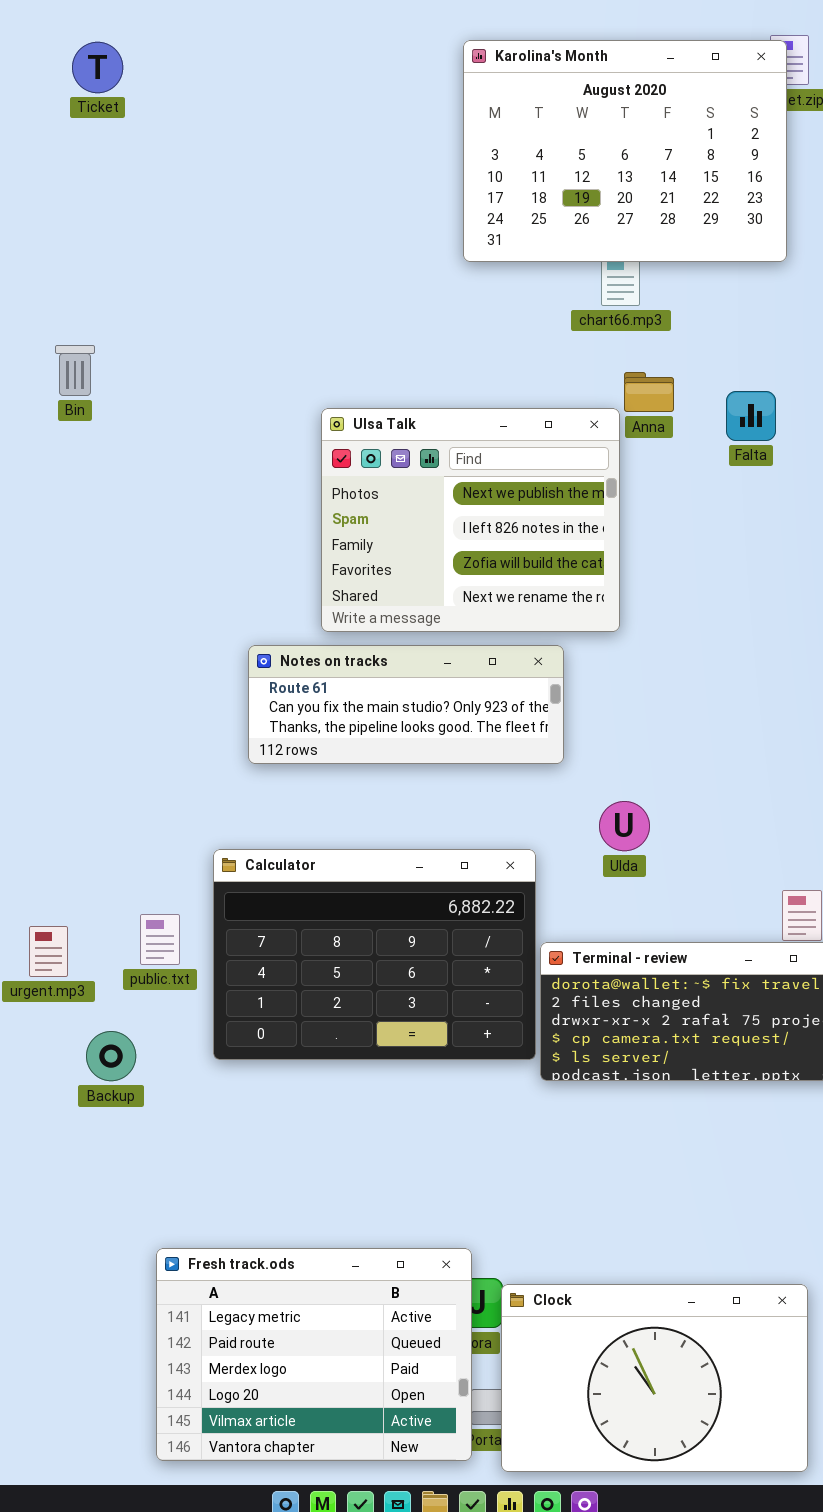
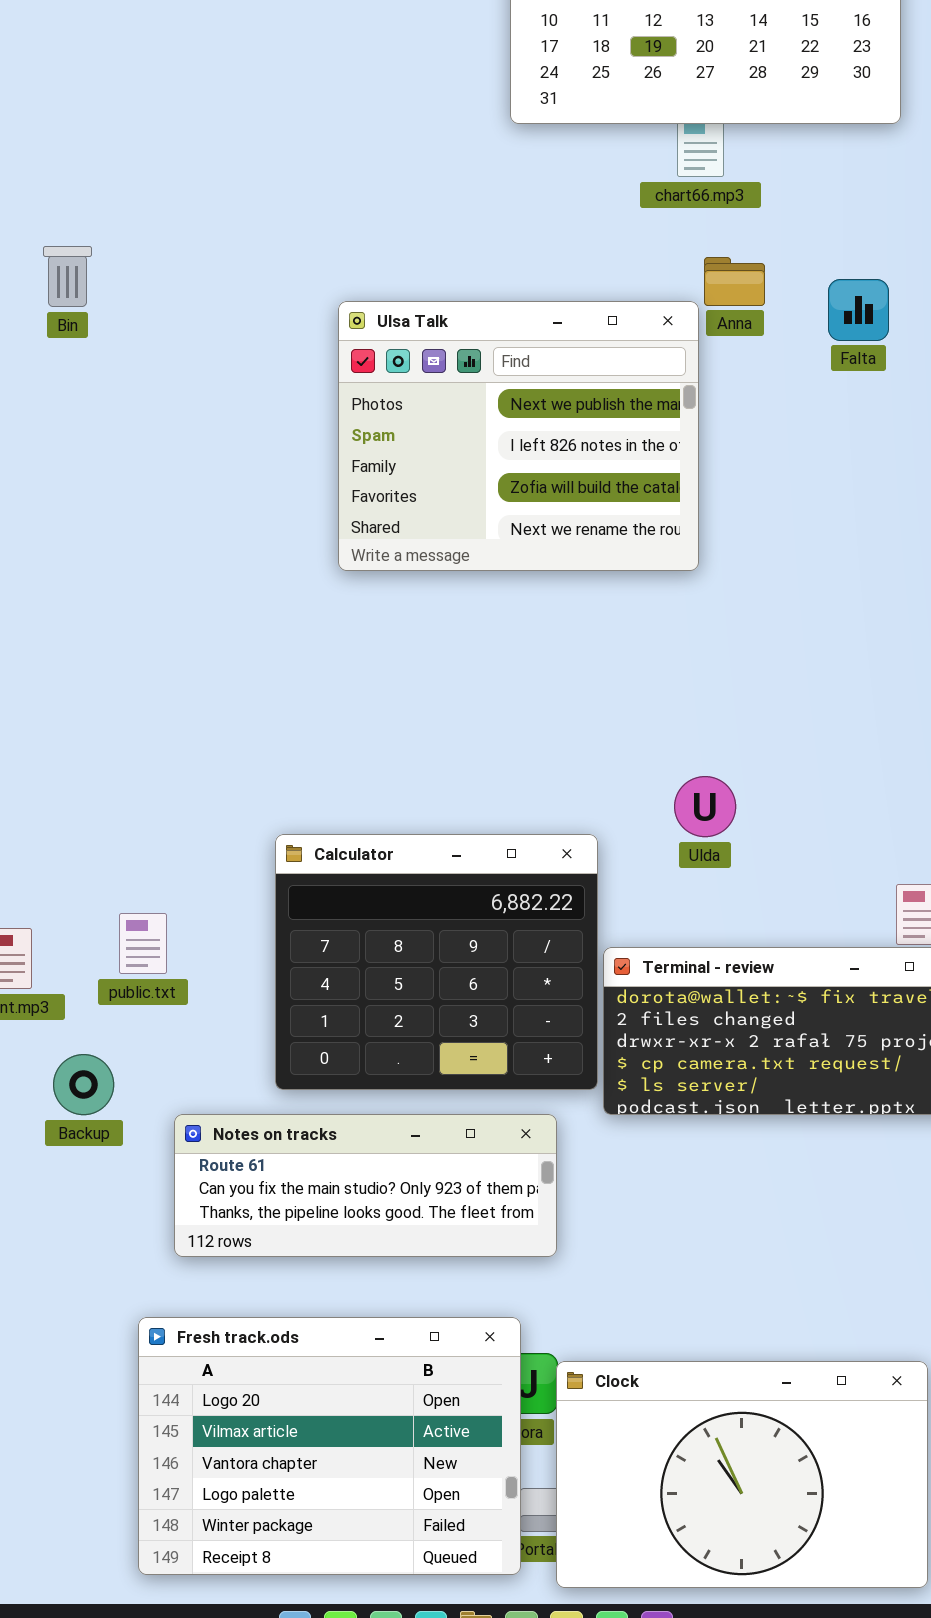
Bin: [55,345,95,396] -> [43,246,92,307], moved
Notes on tracks: [248,645,564,764] -> [174,1114,557,1257], moved
Calculator: [213,849,536,1060] -> [275,834,598,1090], resized
Fresh track.ods: [156,1248,472,1461] -> [138,1317,521,1575], scrolled down 3 rows

